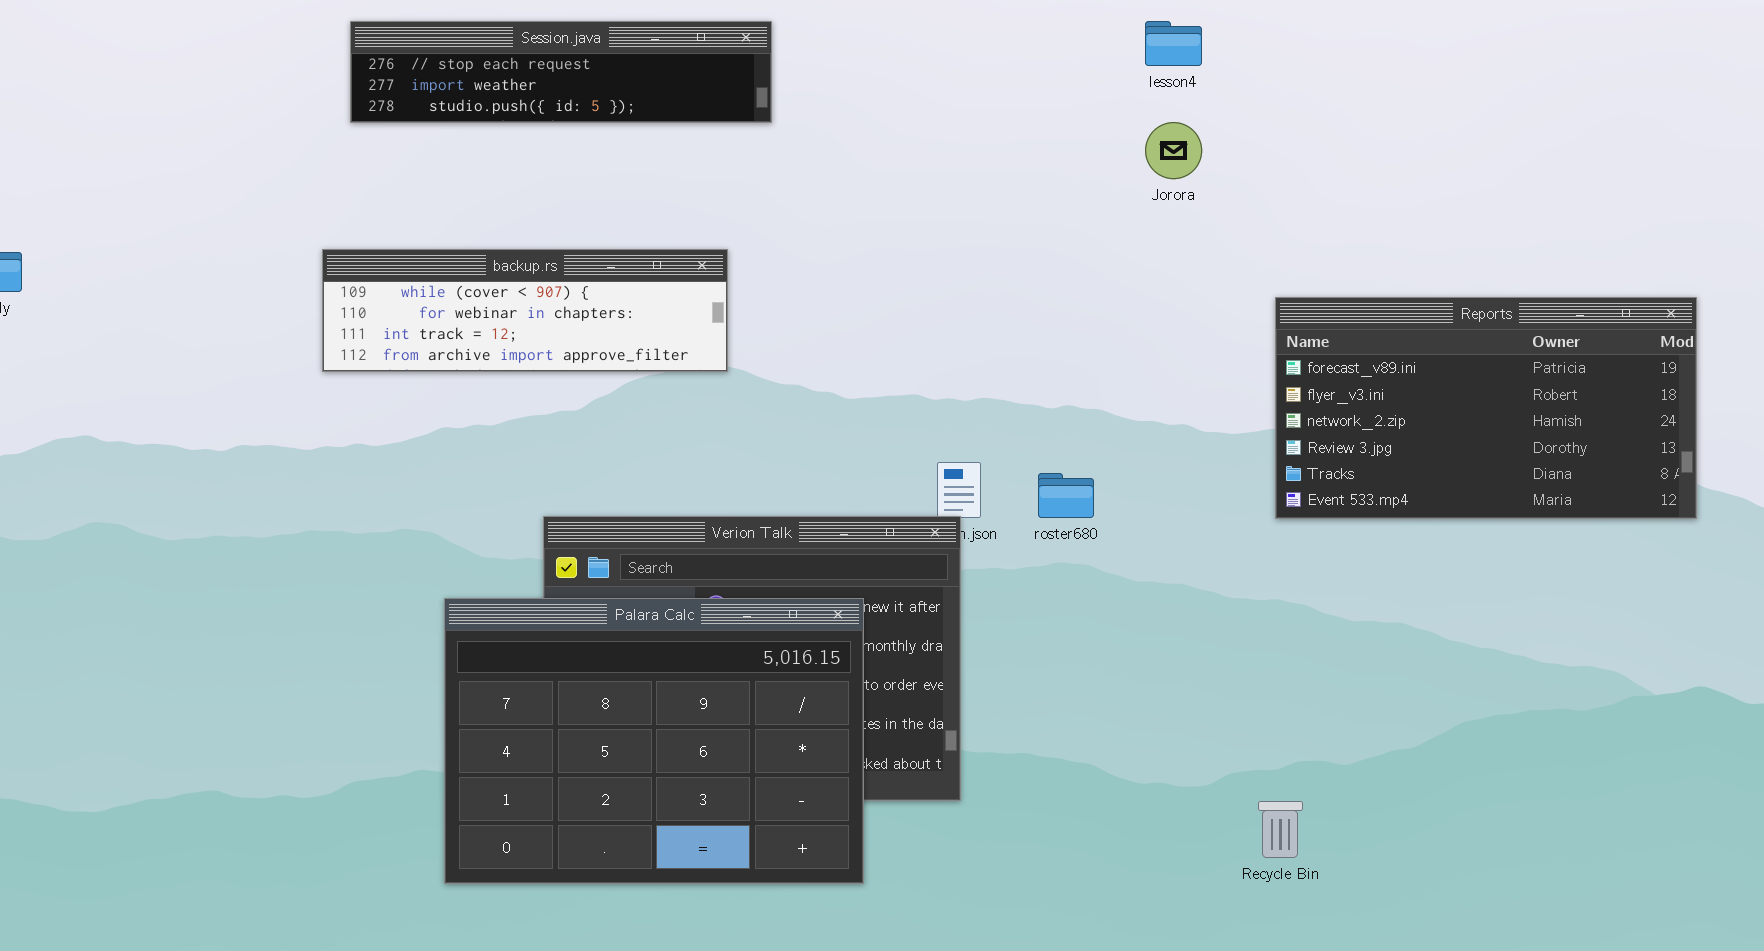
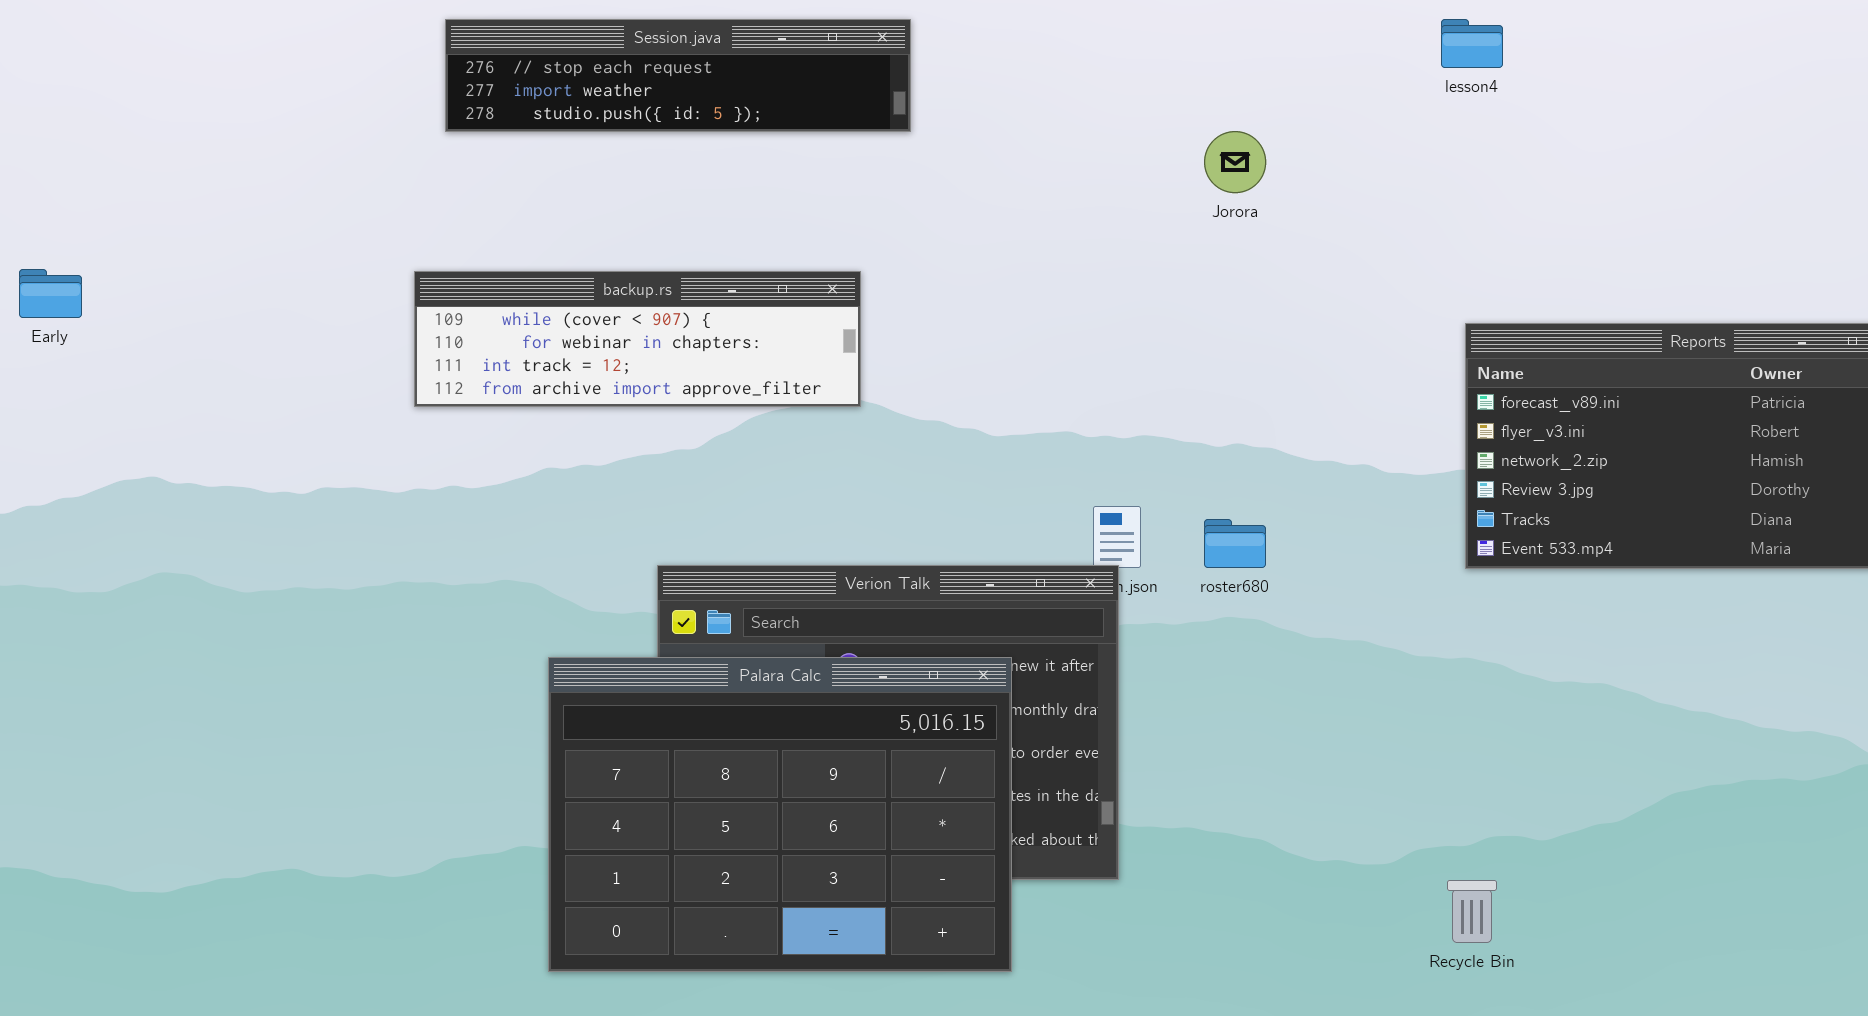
lesson4: [1145,21,1202,66] -> [1441,19,1503,68], moved
Jorora: [1145,122,1202,179] -> [1204,131,1266,193], moved

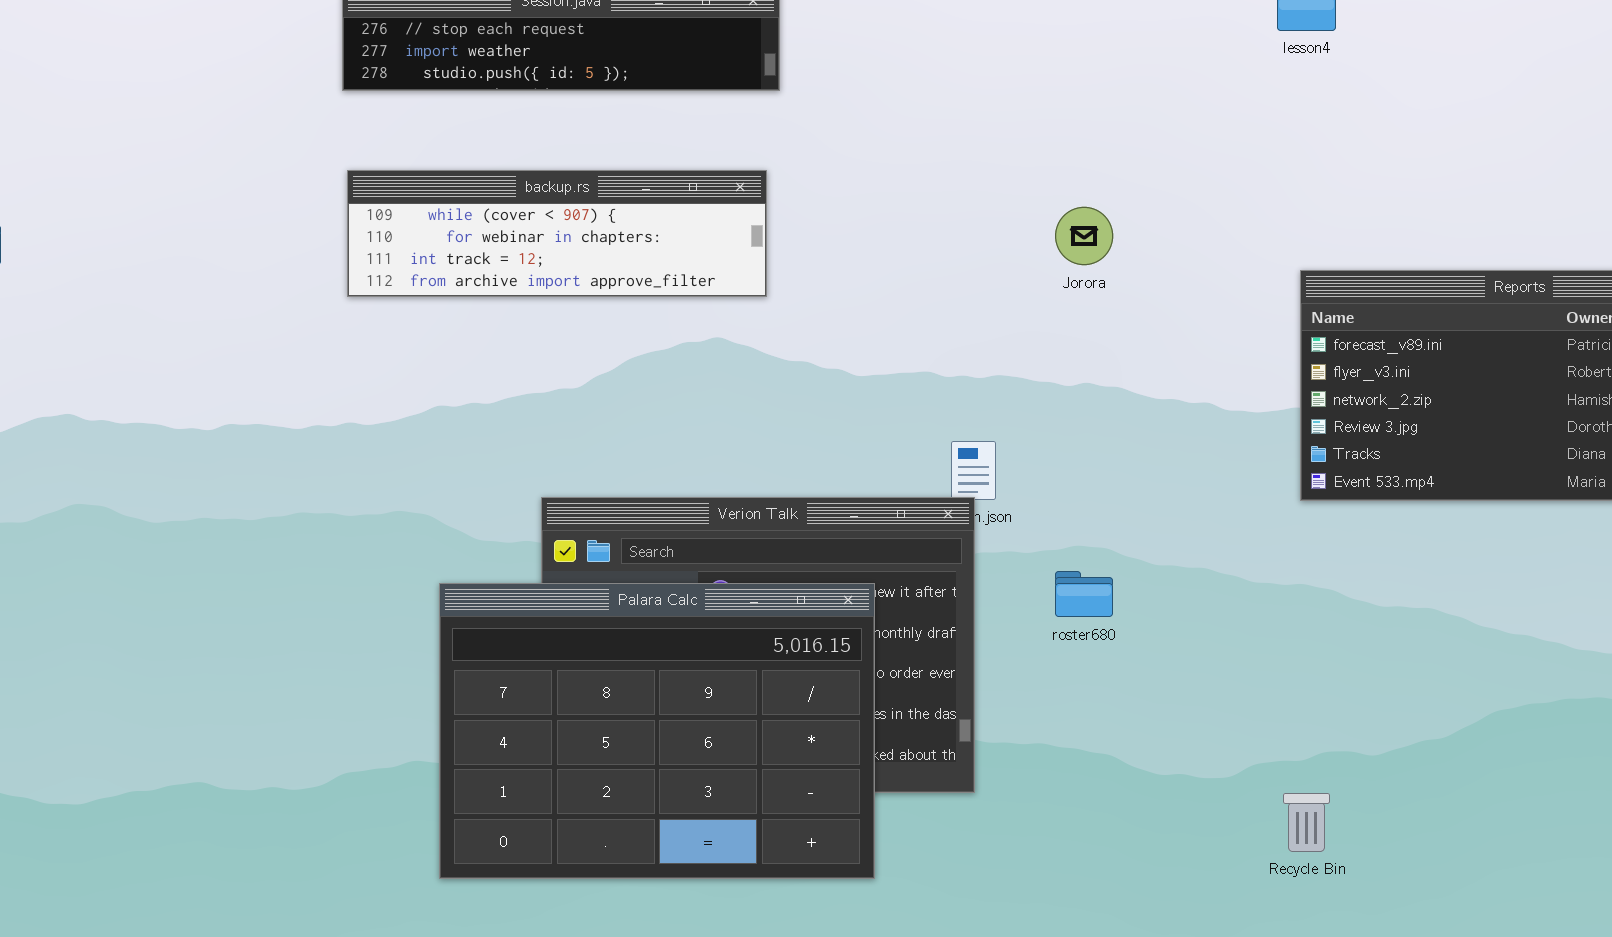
Jorora: [1204,131,1266,193] -> [1055,207,1113,265], moved
backup.rs: [414,271,861,407] -> [347,170,767,297], moved
roster680: [1204,519,1266,568] -> [1055,571,1113,617], moved

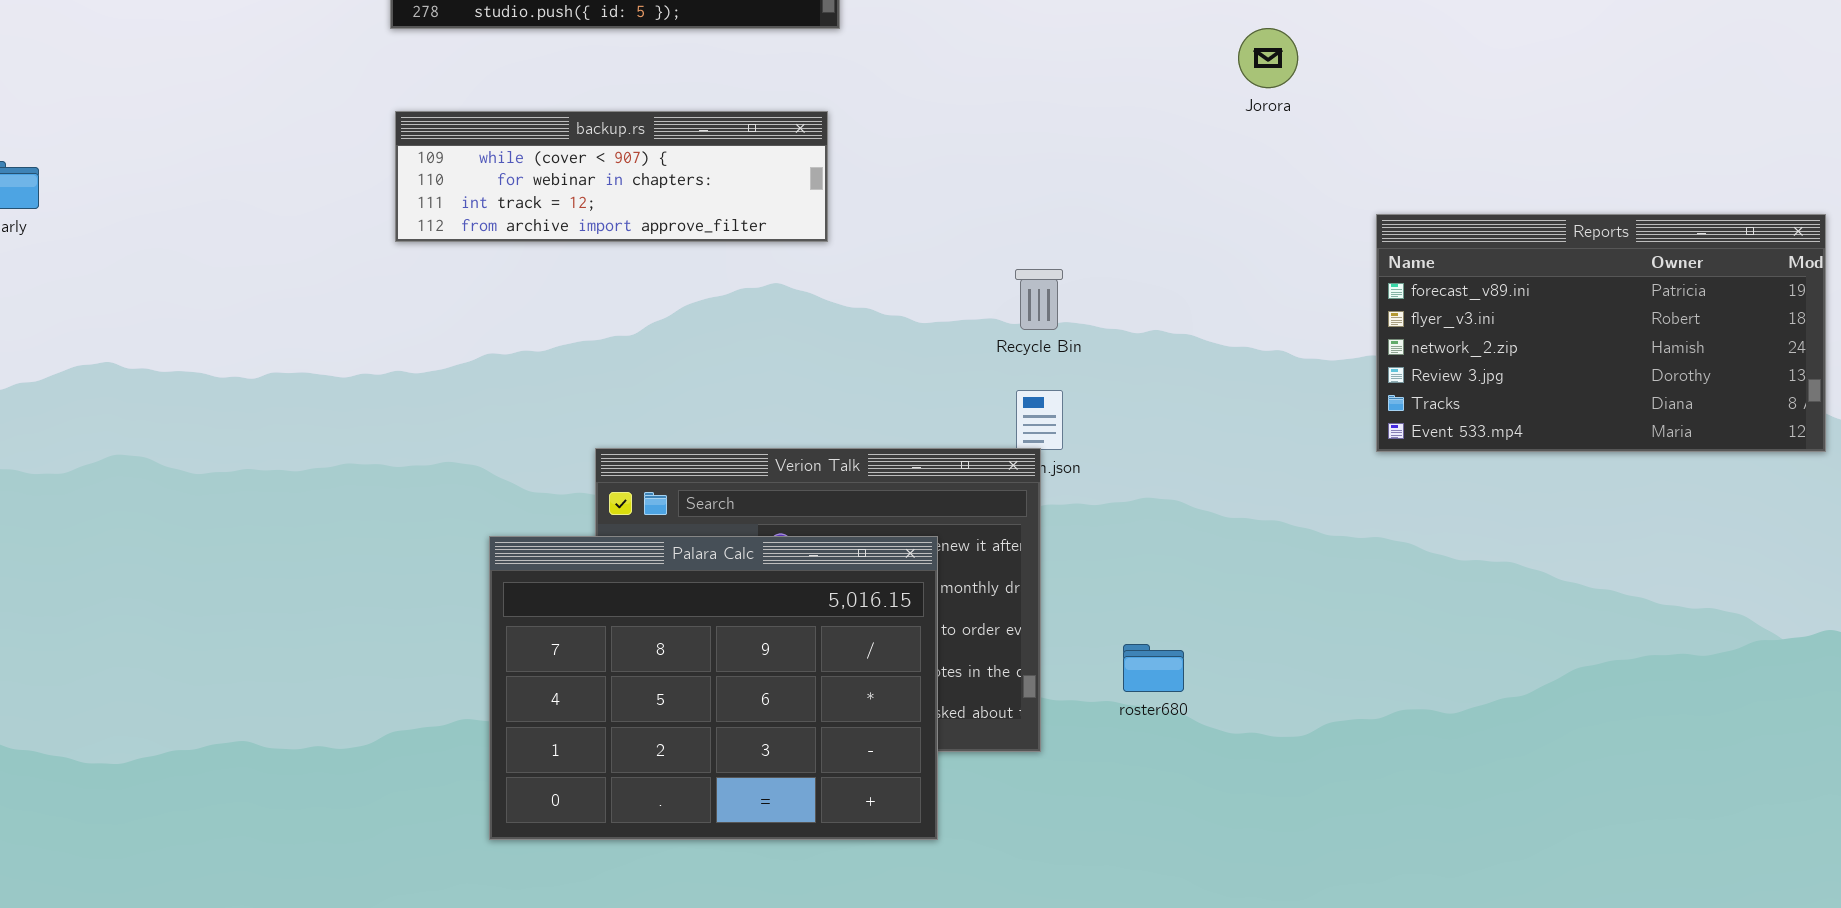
Jorora: [1055,207,1113,265] -> [1238,28,1298,88], moved
roster680: [1055,571,1113,617] -> [1123,644,1184,692], moved
Recycle Bin: [1283,793,1330,852] -> [1015,269,1063,330], moved

